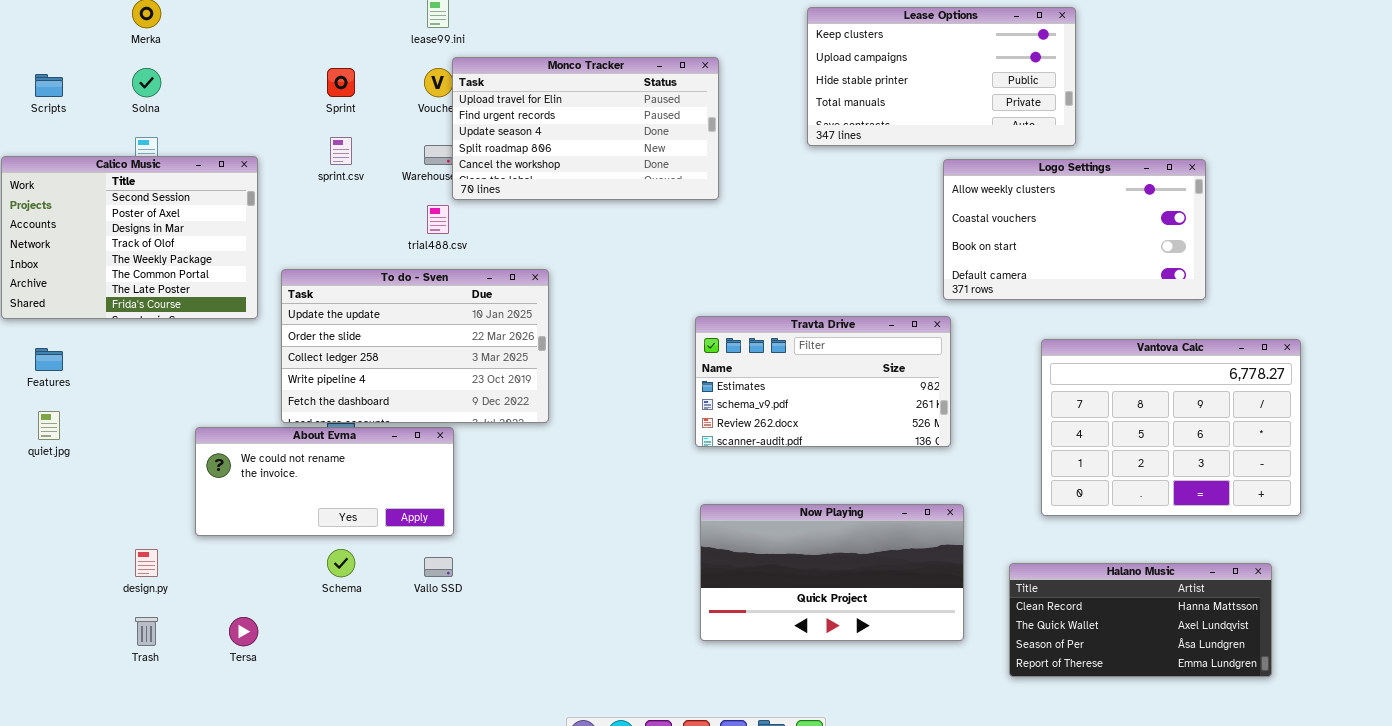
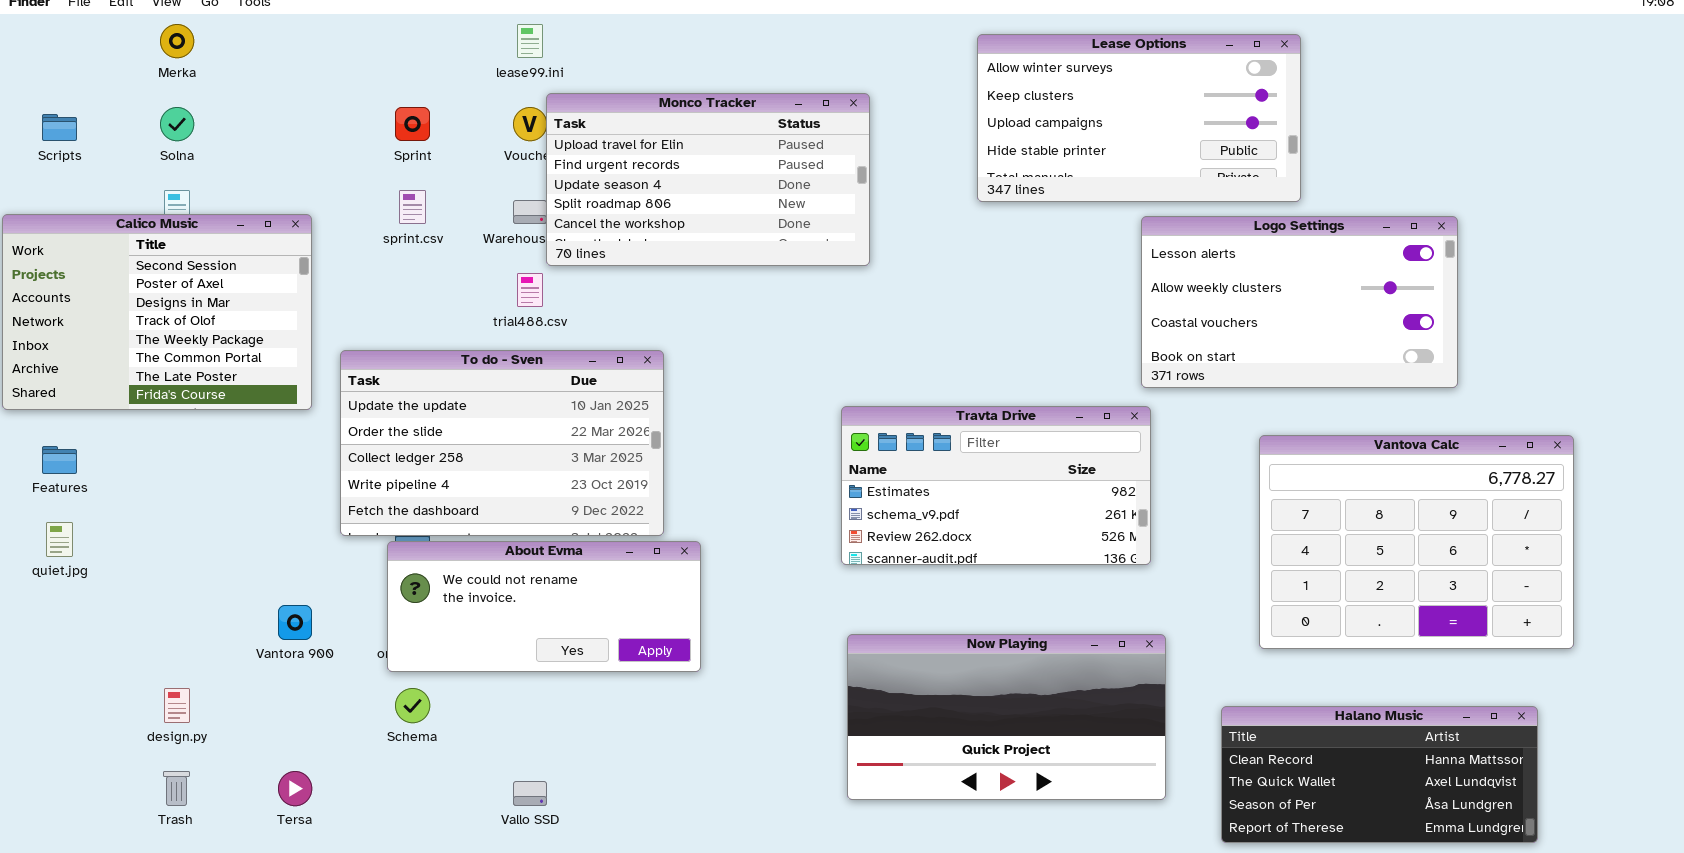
Lease Options: [807,7,1076,146] -> [977,34,1301,202], scrolled up 1 row
Logo Settings: [943,159,1206,300] -> [1141,216,1458,388], scrolled up 1 row
About Evma: [195,427,454,536] -> [387,541,701,672], moved
Vallo SSD: [424,557,453,577] -> [513,781,547,806], moved

